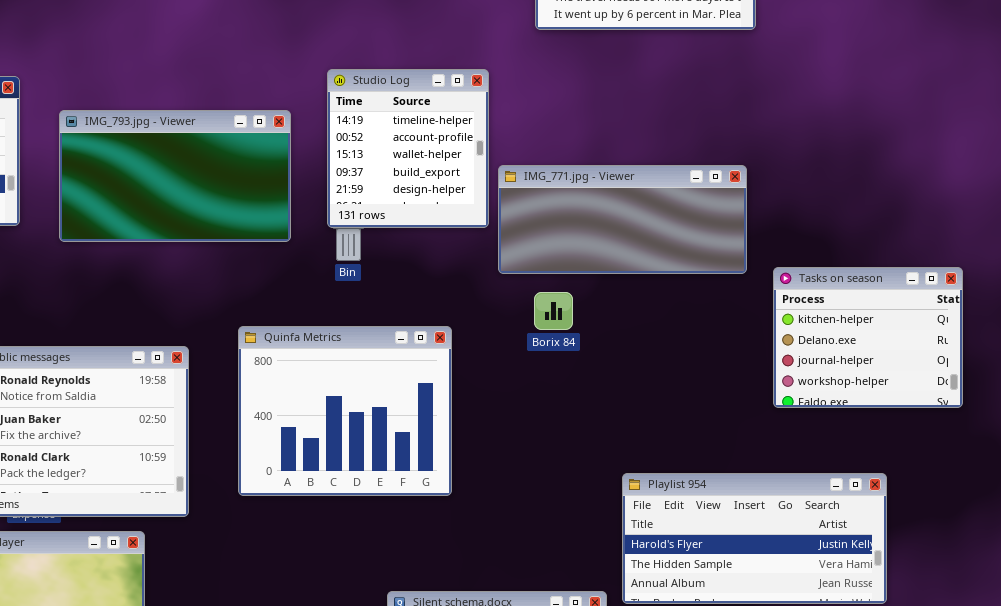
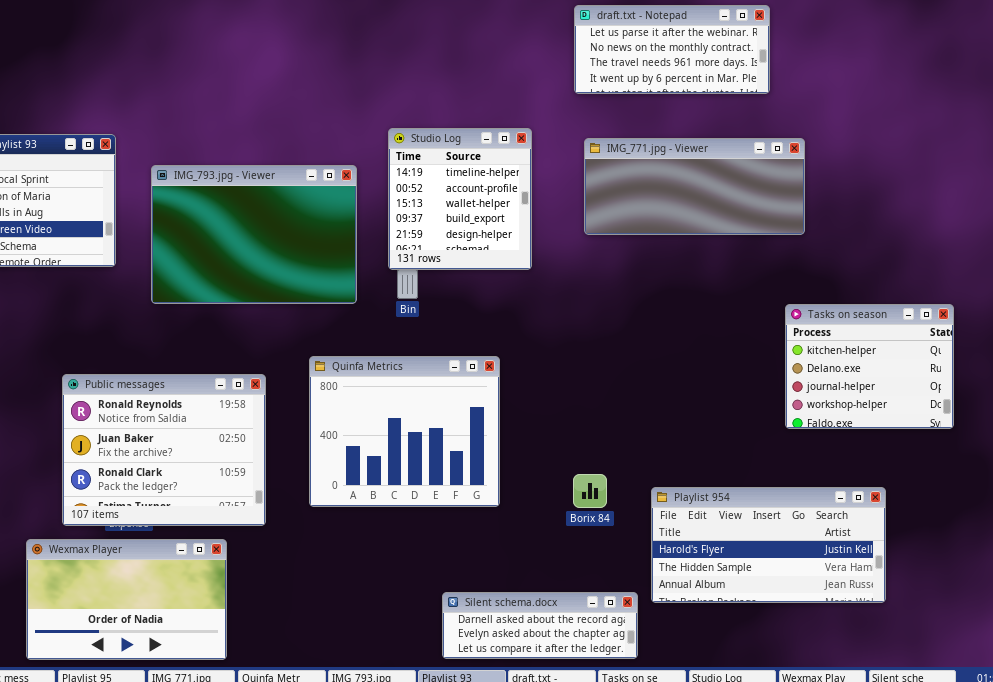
IMG_793.jpg - Viewer: [59,110,291,242] -> [151,165,357,304], resized
IMG_771.jpg - Viewer: [498,165,747,274] -> [584,138,805,235], moved
Borix 84: [534,292,573,330] -> [573,474,607,508], moved

